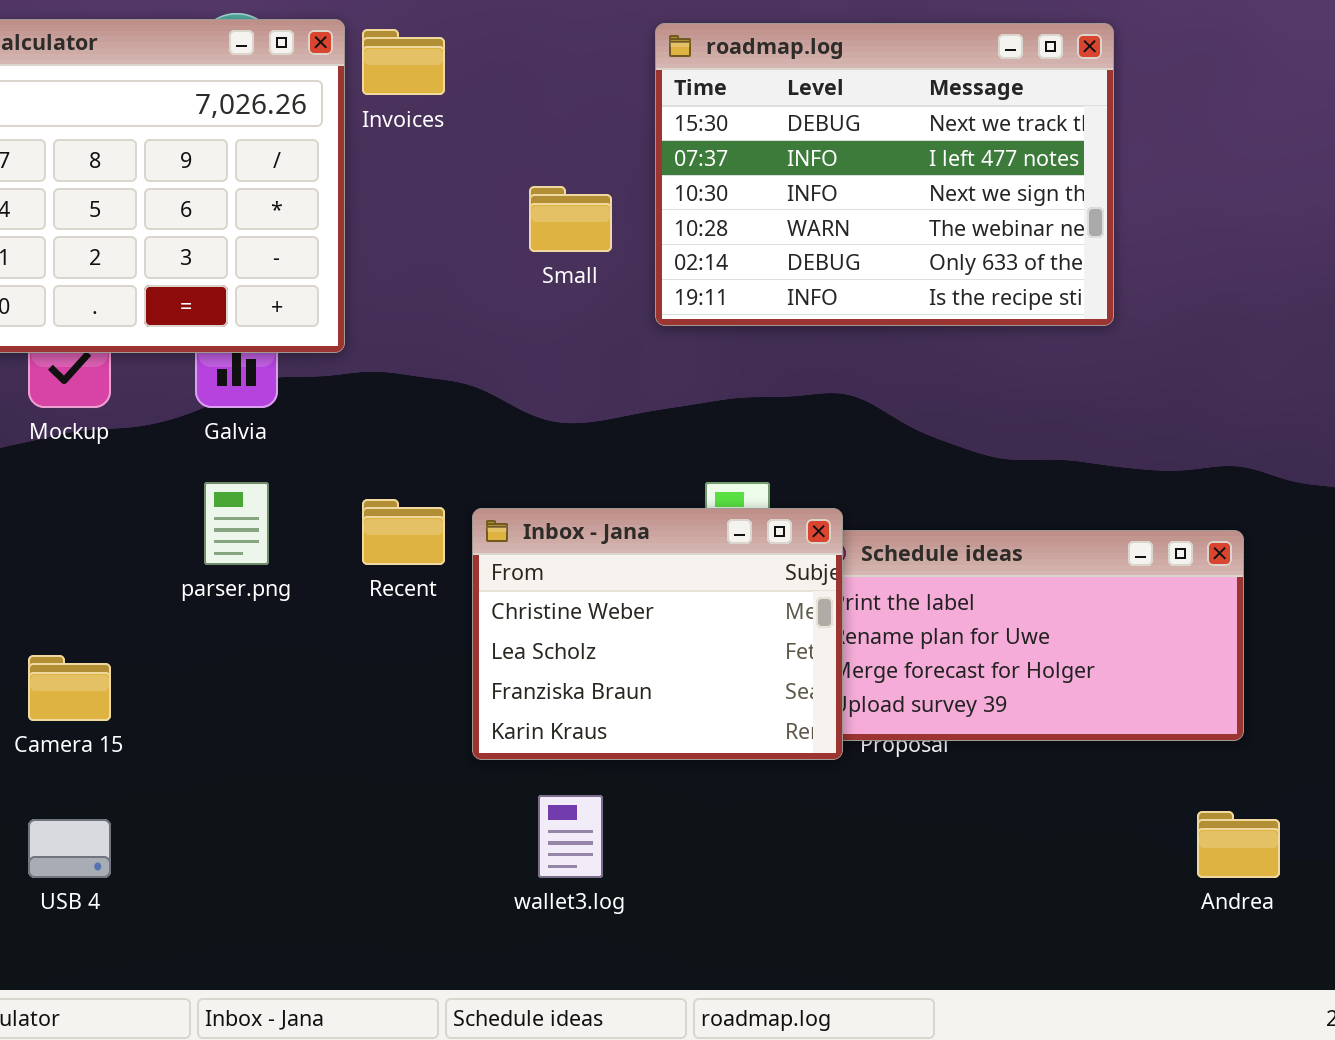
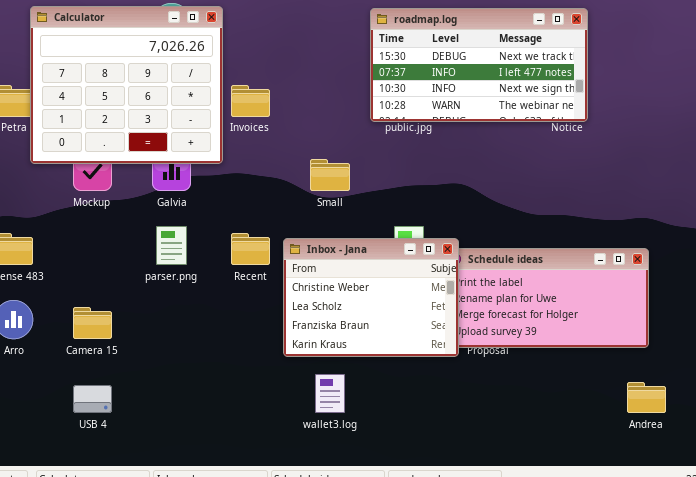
roadmap.log: [655,23,1114,326] -> [370,8,588,122], resized
Invoices: [362,29,445,95] -> [231,85,270,117], moved
Small: [529,186,612,252] -> [310,159,350,191], moved

